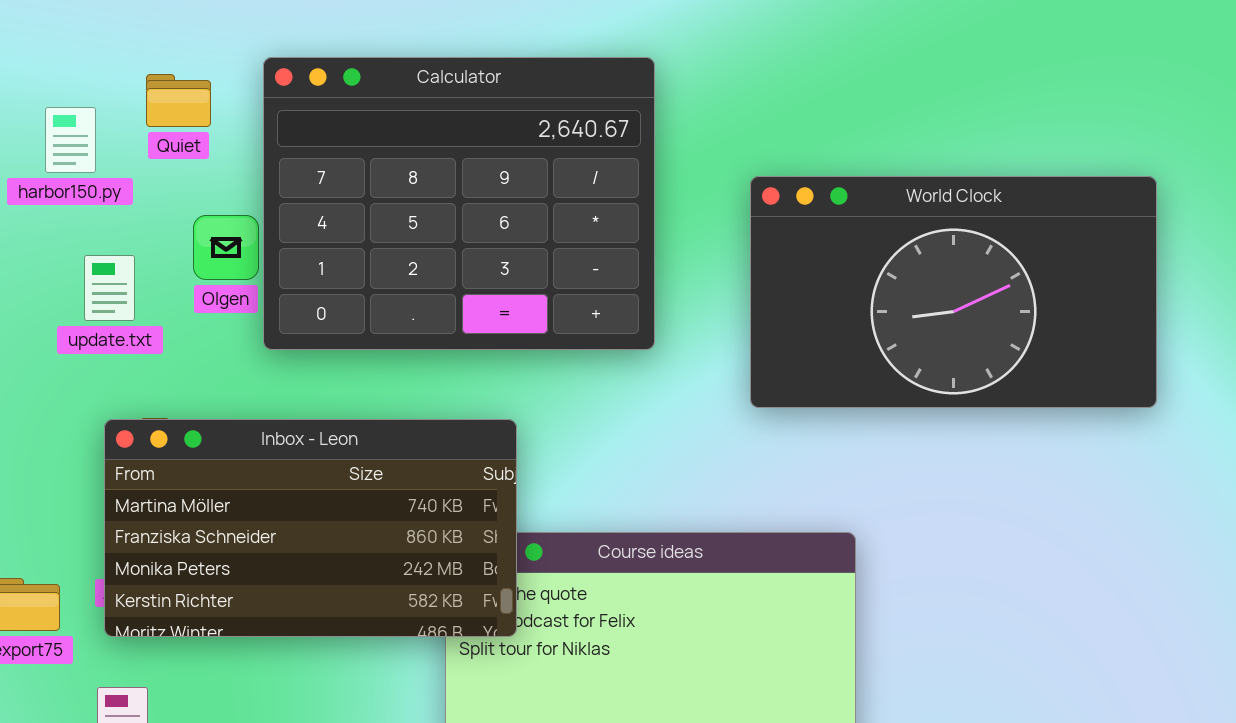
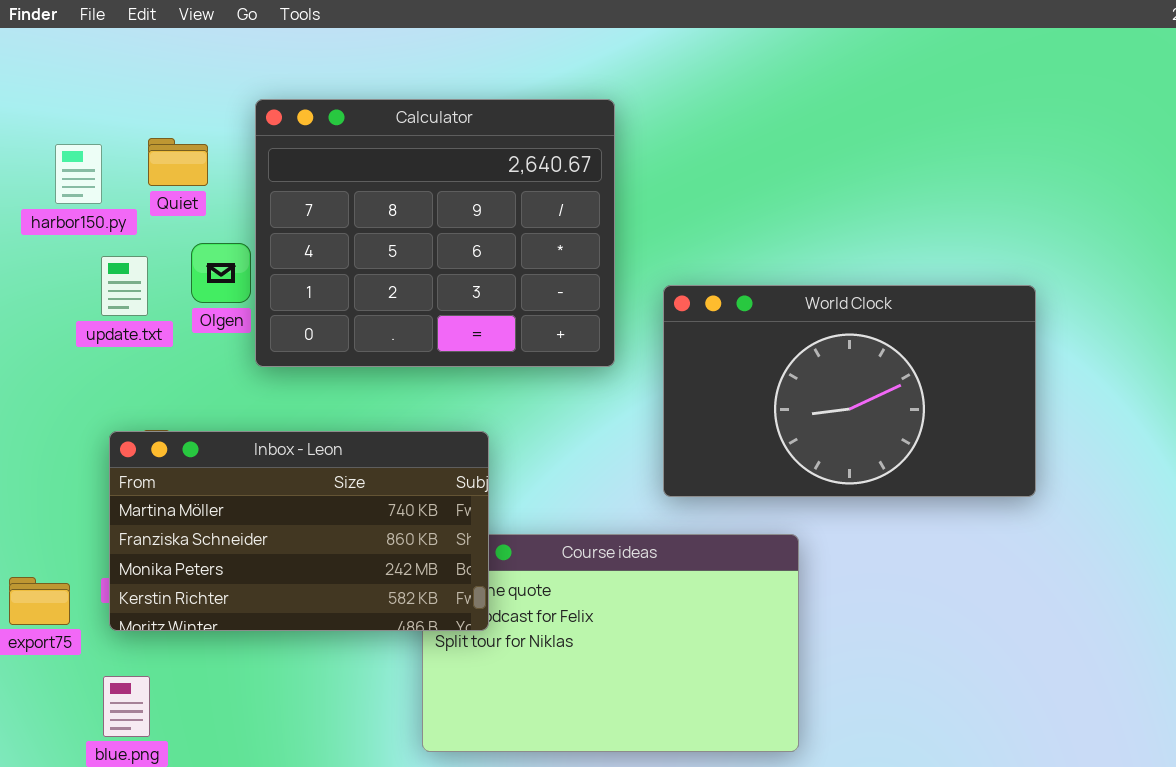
Quiet: [146,74,211,127] -> [148,138,208,186], moved
World Clock: [750,176,1157,408] -> [663,285,1036,497], moved
update.txt: [84,255,135,321] -> [101,256,148,316], moved

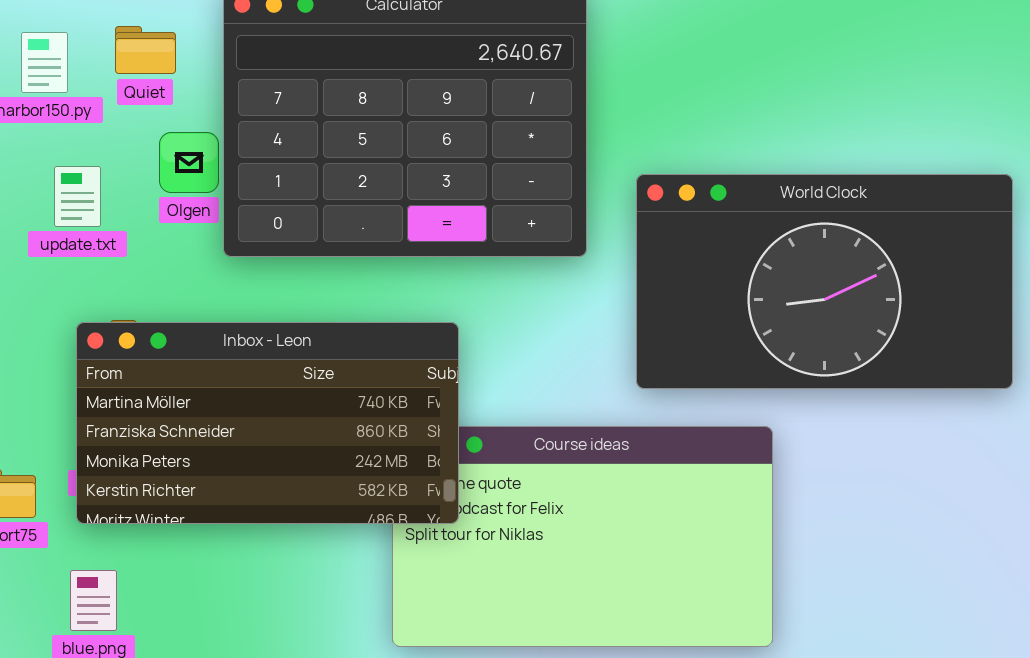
update.txt: [101,256,148,316] -> [54,166,101,227], moved

